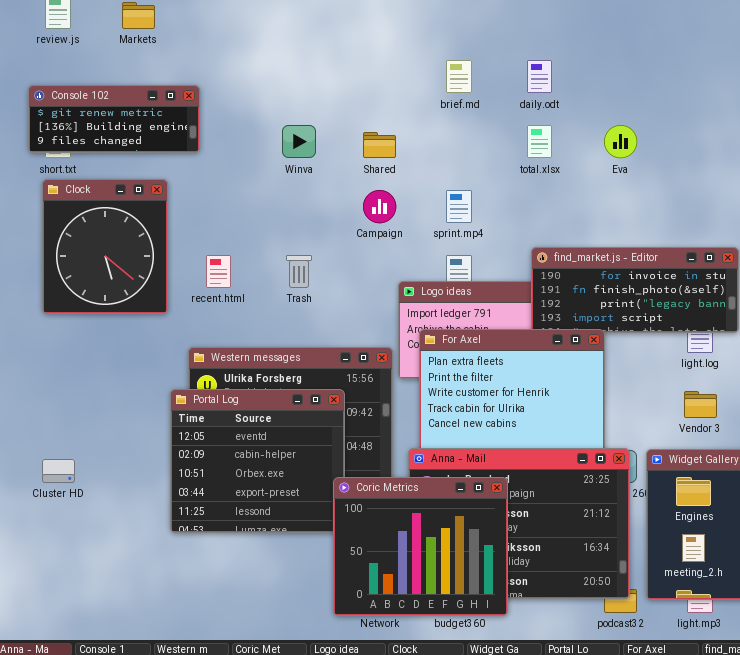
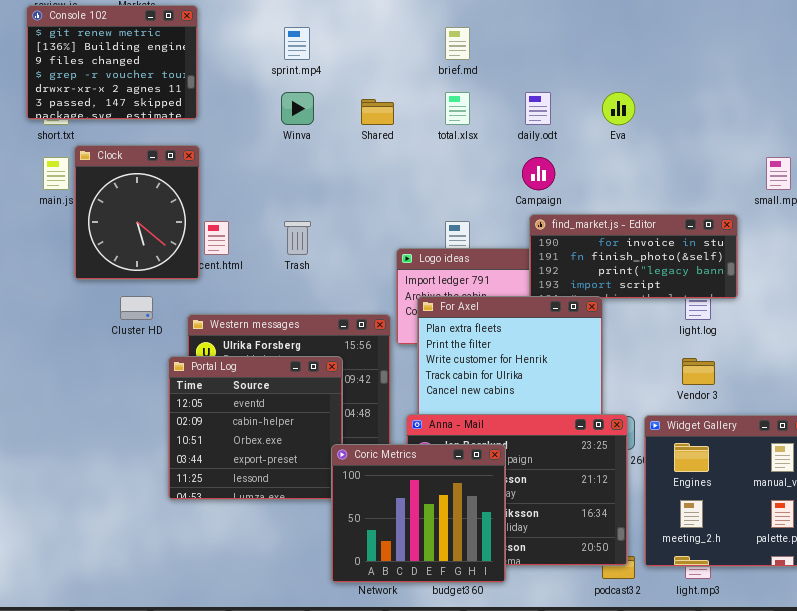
daily.odt: [527,60,552,93] -> [525,92,551,125], moved
Console 102: [28,85,200,153] -> [26,5,198,120], resized
total.xlsx: [527,125,552,158] -> [445,92,470,125], moved
Clock: [42,179,168,314] -> [74,145,200,280], moved
Campaign: [363,190,396,223] -> [522,157,555,190], moved
sprint.mp4: [446,190,472,223] -> [284,27,310,60], moved
Cluster HD: [42,459,75,483] -> [120,296,153,320], moved

